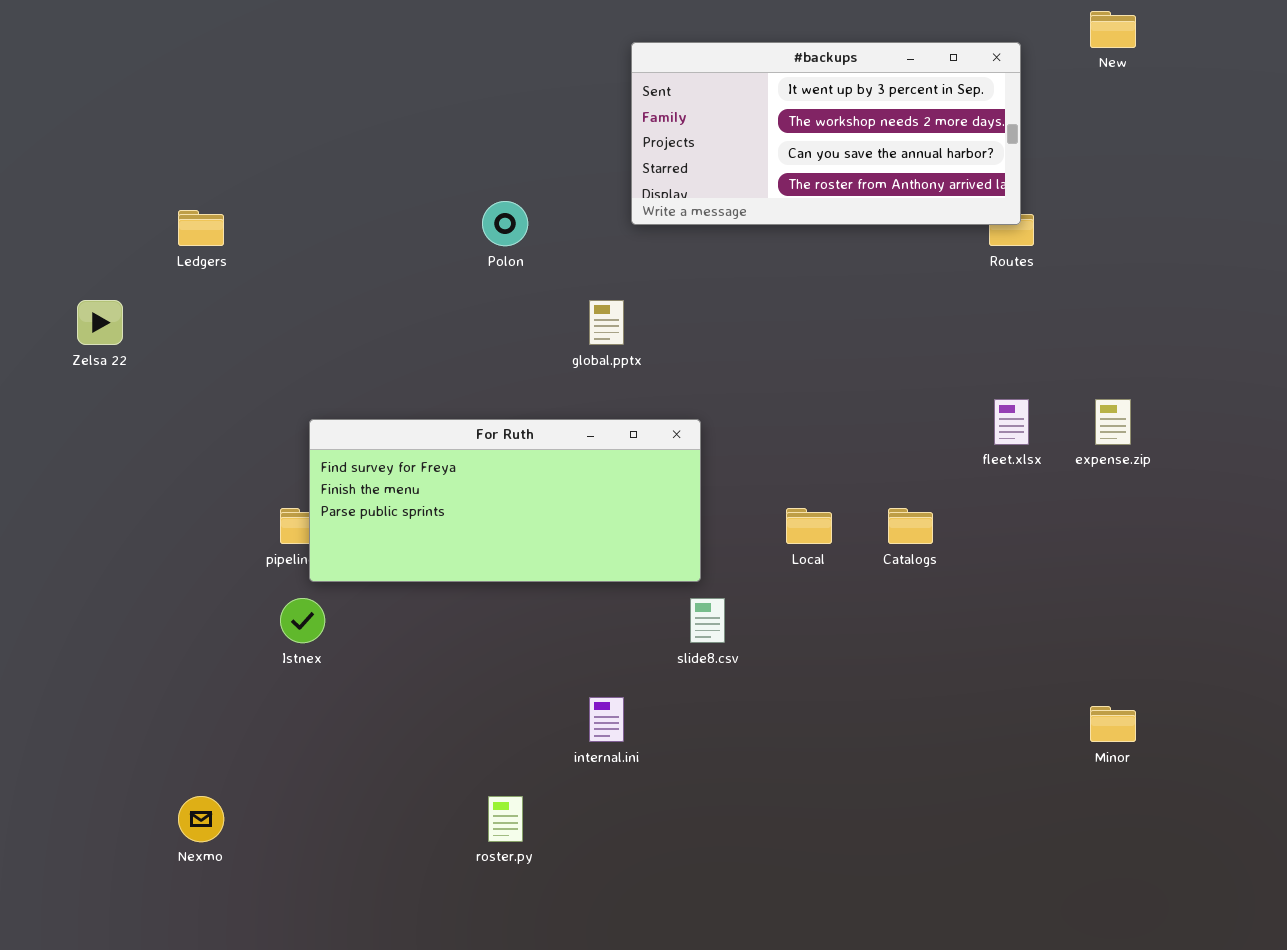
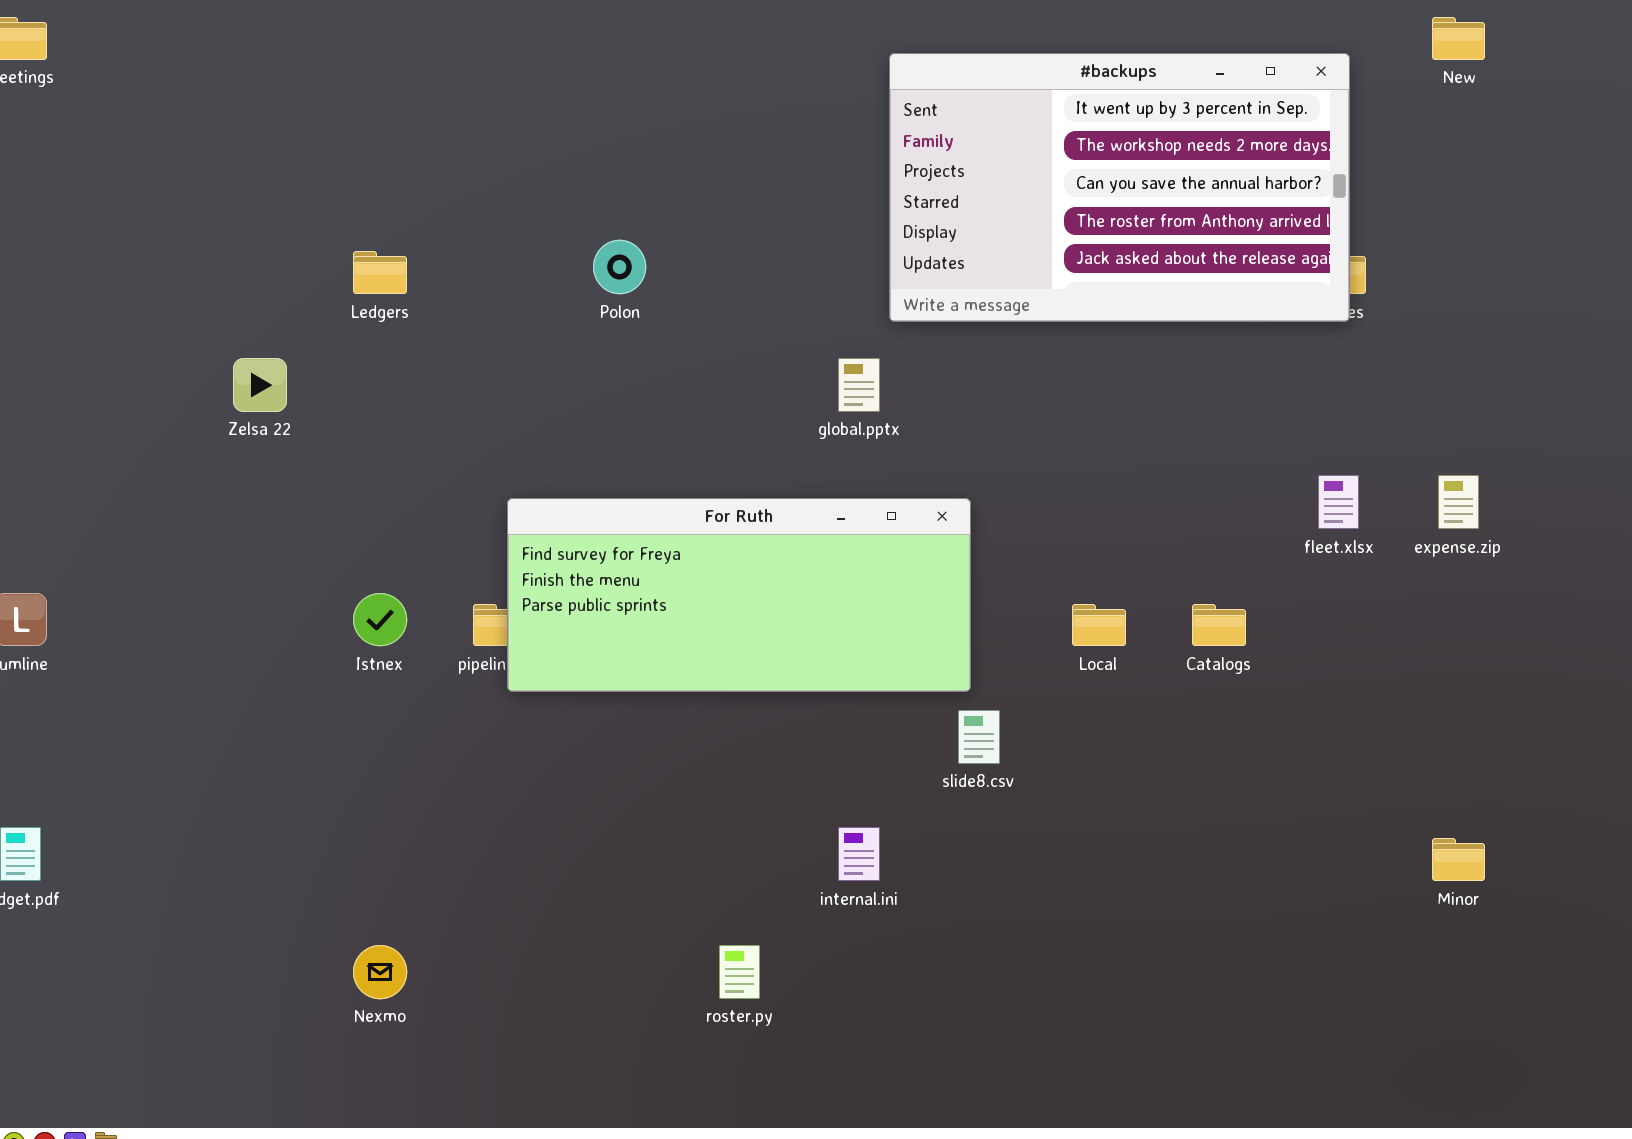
#backups: [631,42,1021,225] -> [889,53,1350,322], resized
Polon: [482,201,528,246] -> [593,240,646,294], moved
Istnex: [280,598,325,643] -> [353,593,407,646], moved

